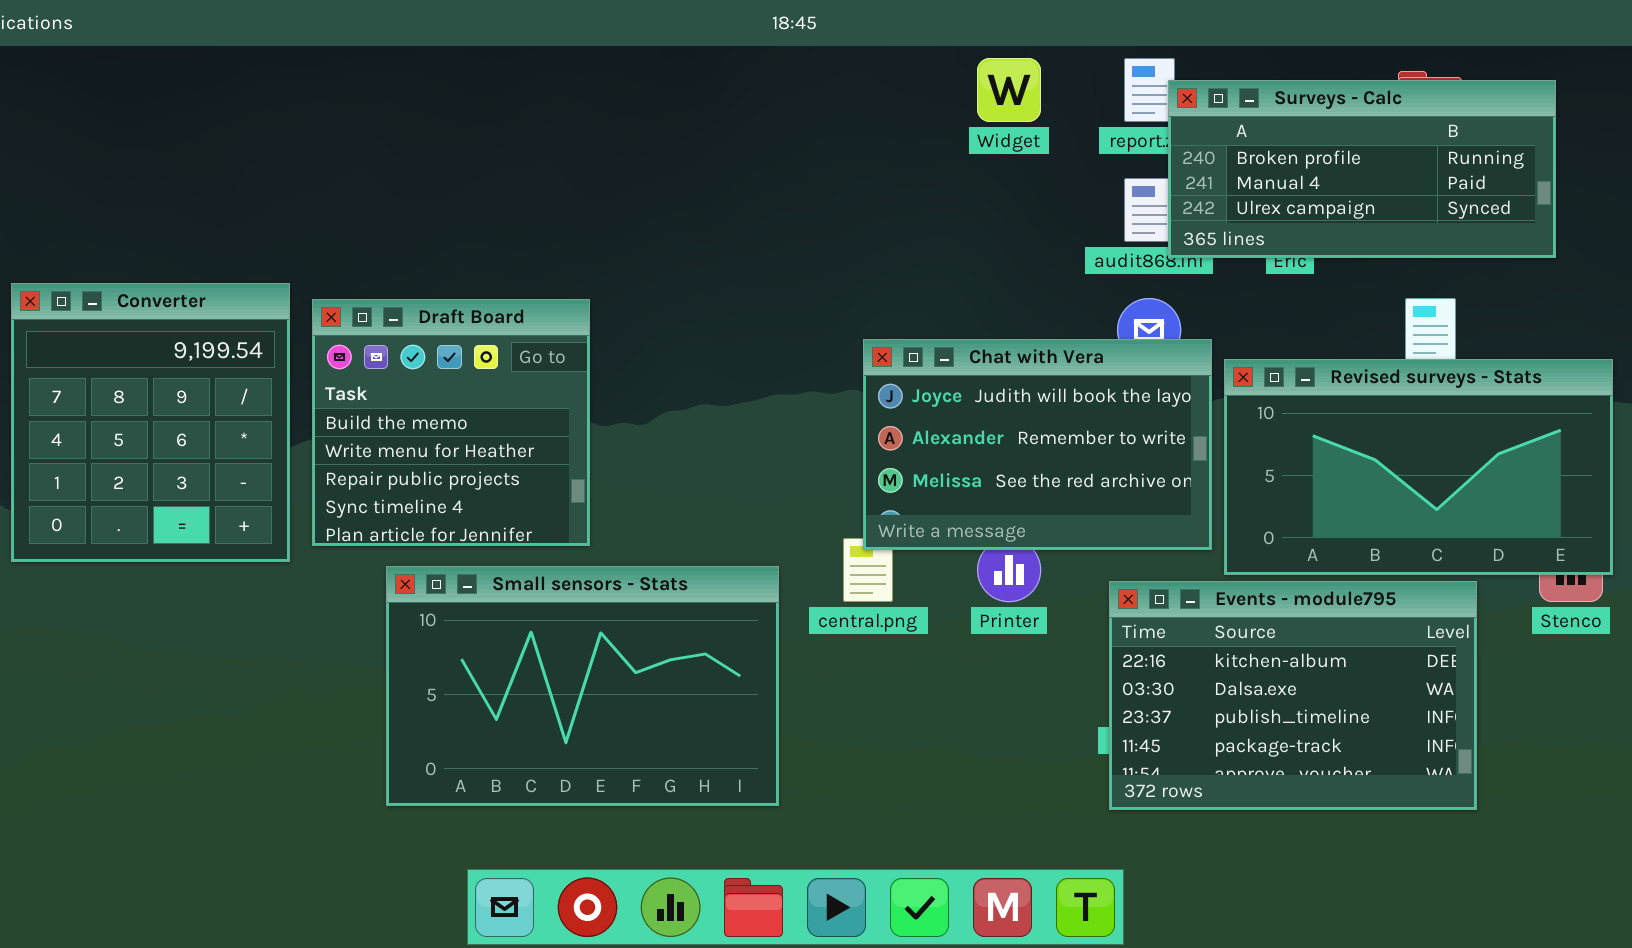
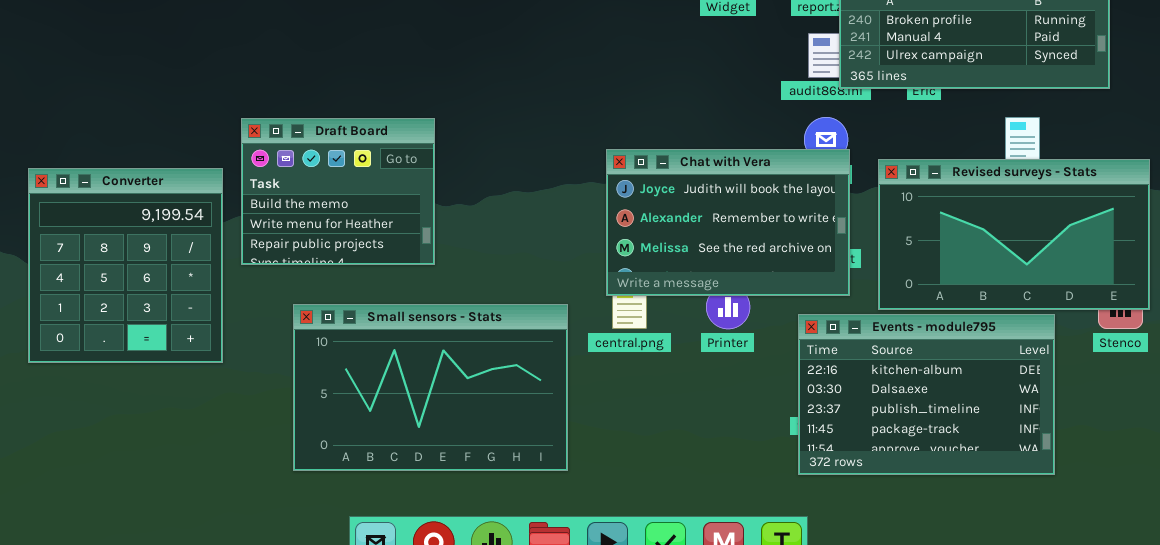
Converter: [11,283,290,562] -> [28,168,223,363], moved
Draft Board: [312,299,590,546] -> [241,118,435,265], resized
Chat with Vera: [863,339,1212,550] -> [606,149,850,296], moved

